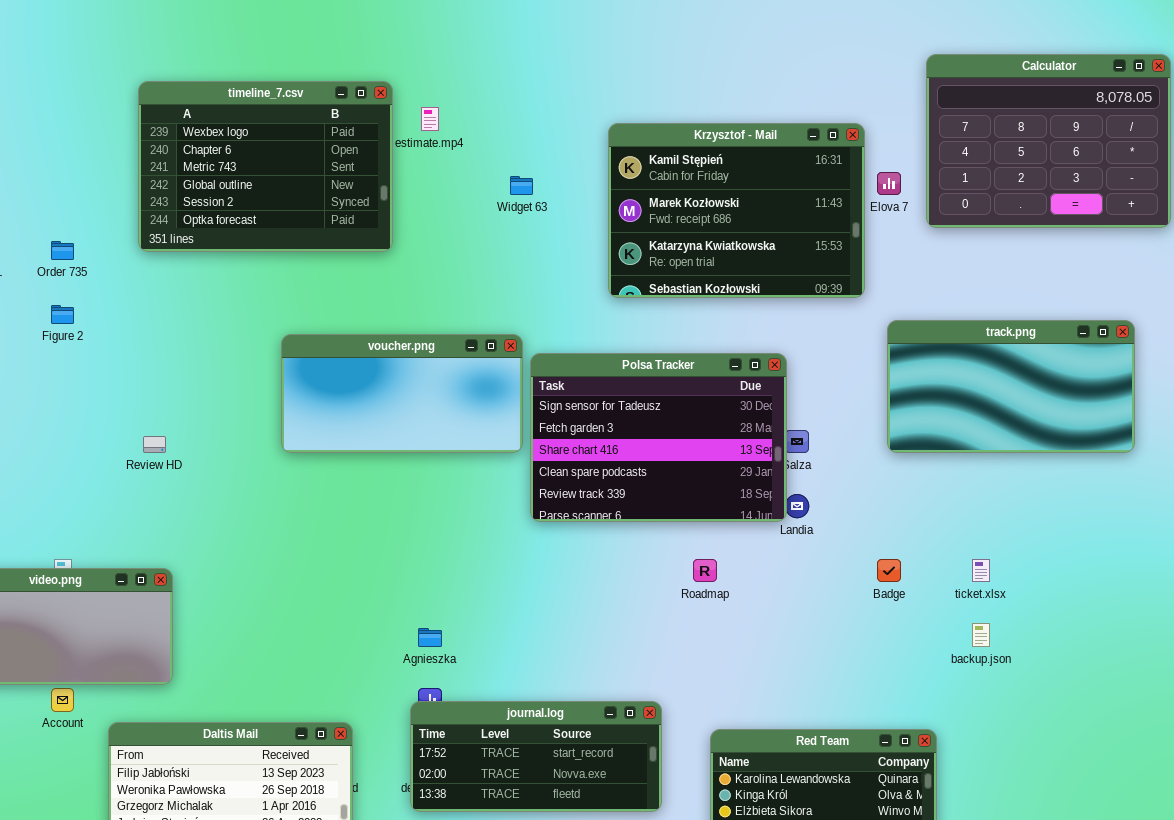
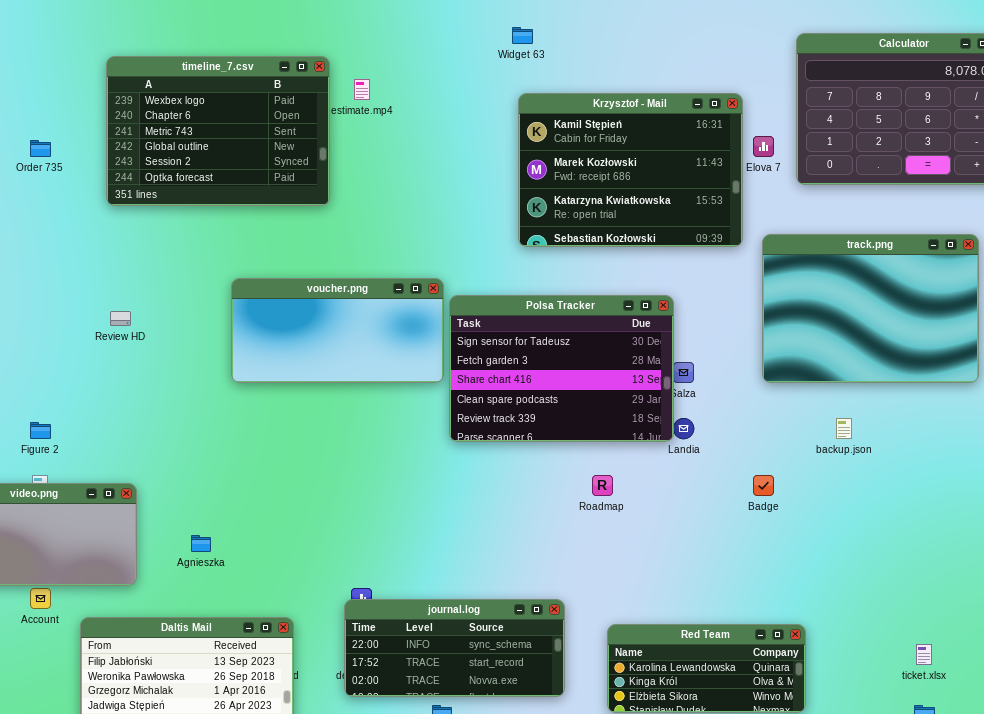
Widget 63: [510,176,533,195] -> [512,27,533,44], moved
Order 735: [51,241,74,260] -> [30,140,51,157], moved
Figure 2: [51,305,74,324] -> [30,422,51,439], moved
track.png: [887,320,1135,453] -> [762,234,979,383], resized
Review HD: [143,436,166,453] -> [110,311,131,326], moved
ticket.xlsx: [972,559,990,582] -> [916,644,932,665], moved
backup.json: [972,623,990,647] -> [836,418,852,439], moved
Agnieszka: [418,628,442,647] -> [191,535,211,552], moved
journal.log: [410,701,662,812] -> [344,599,565,697], scrolled up 1 row

